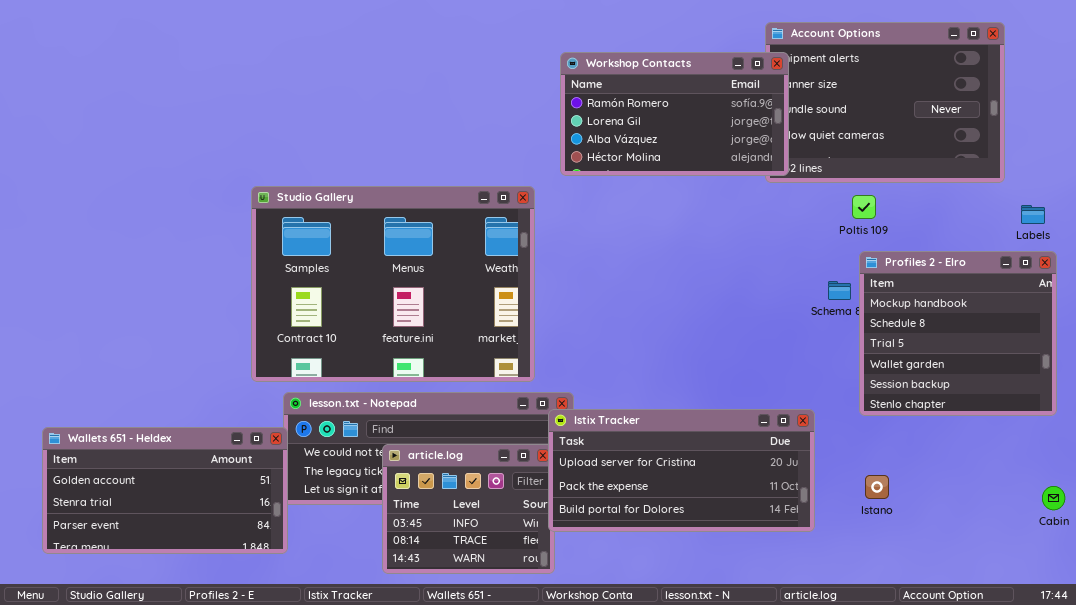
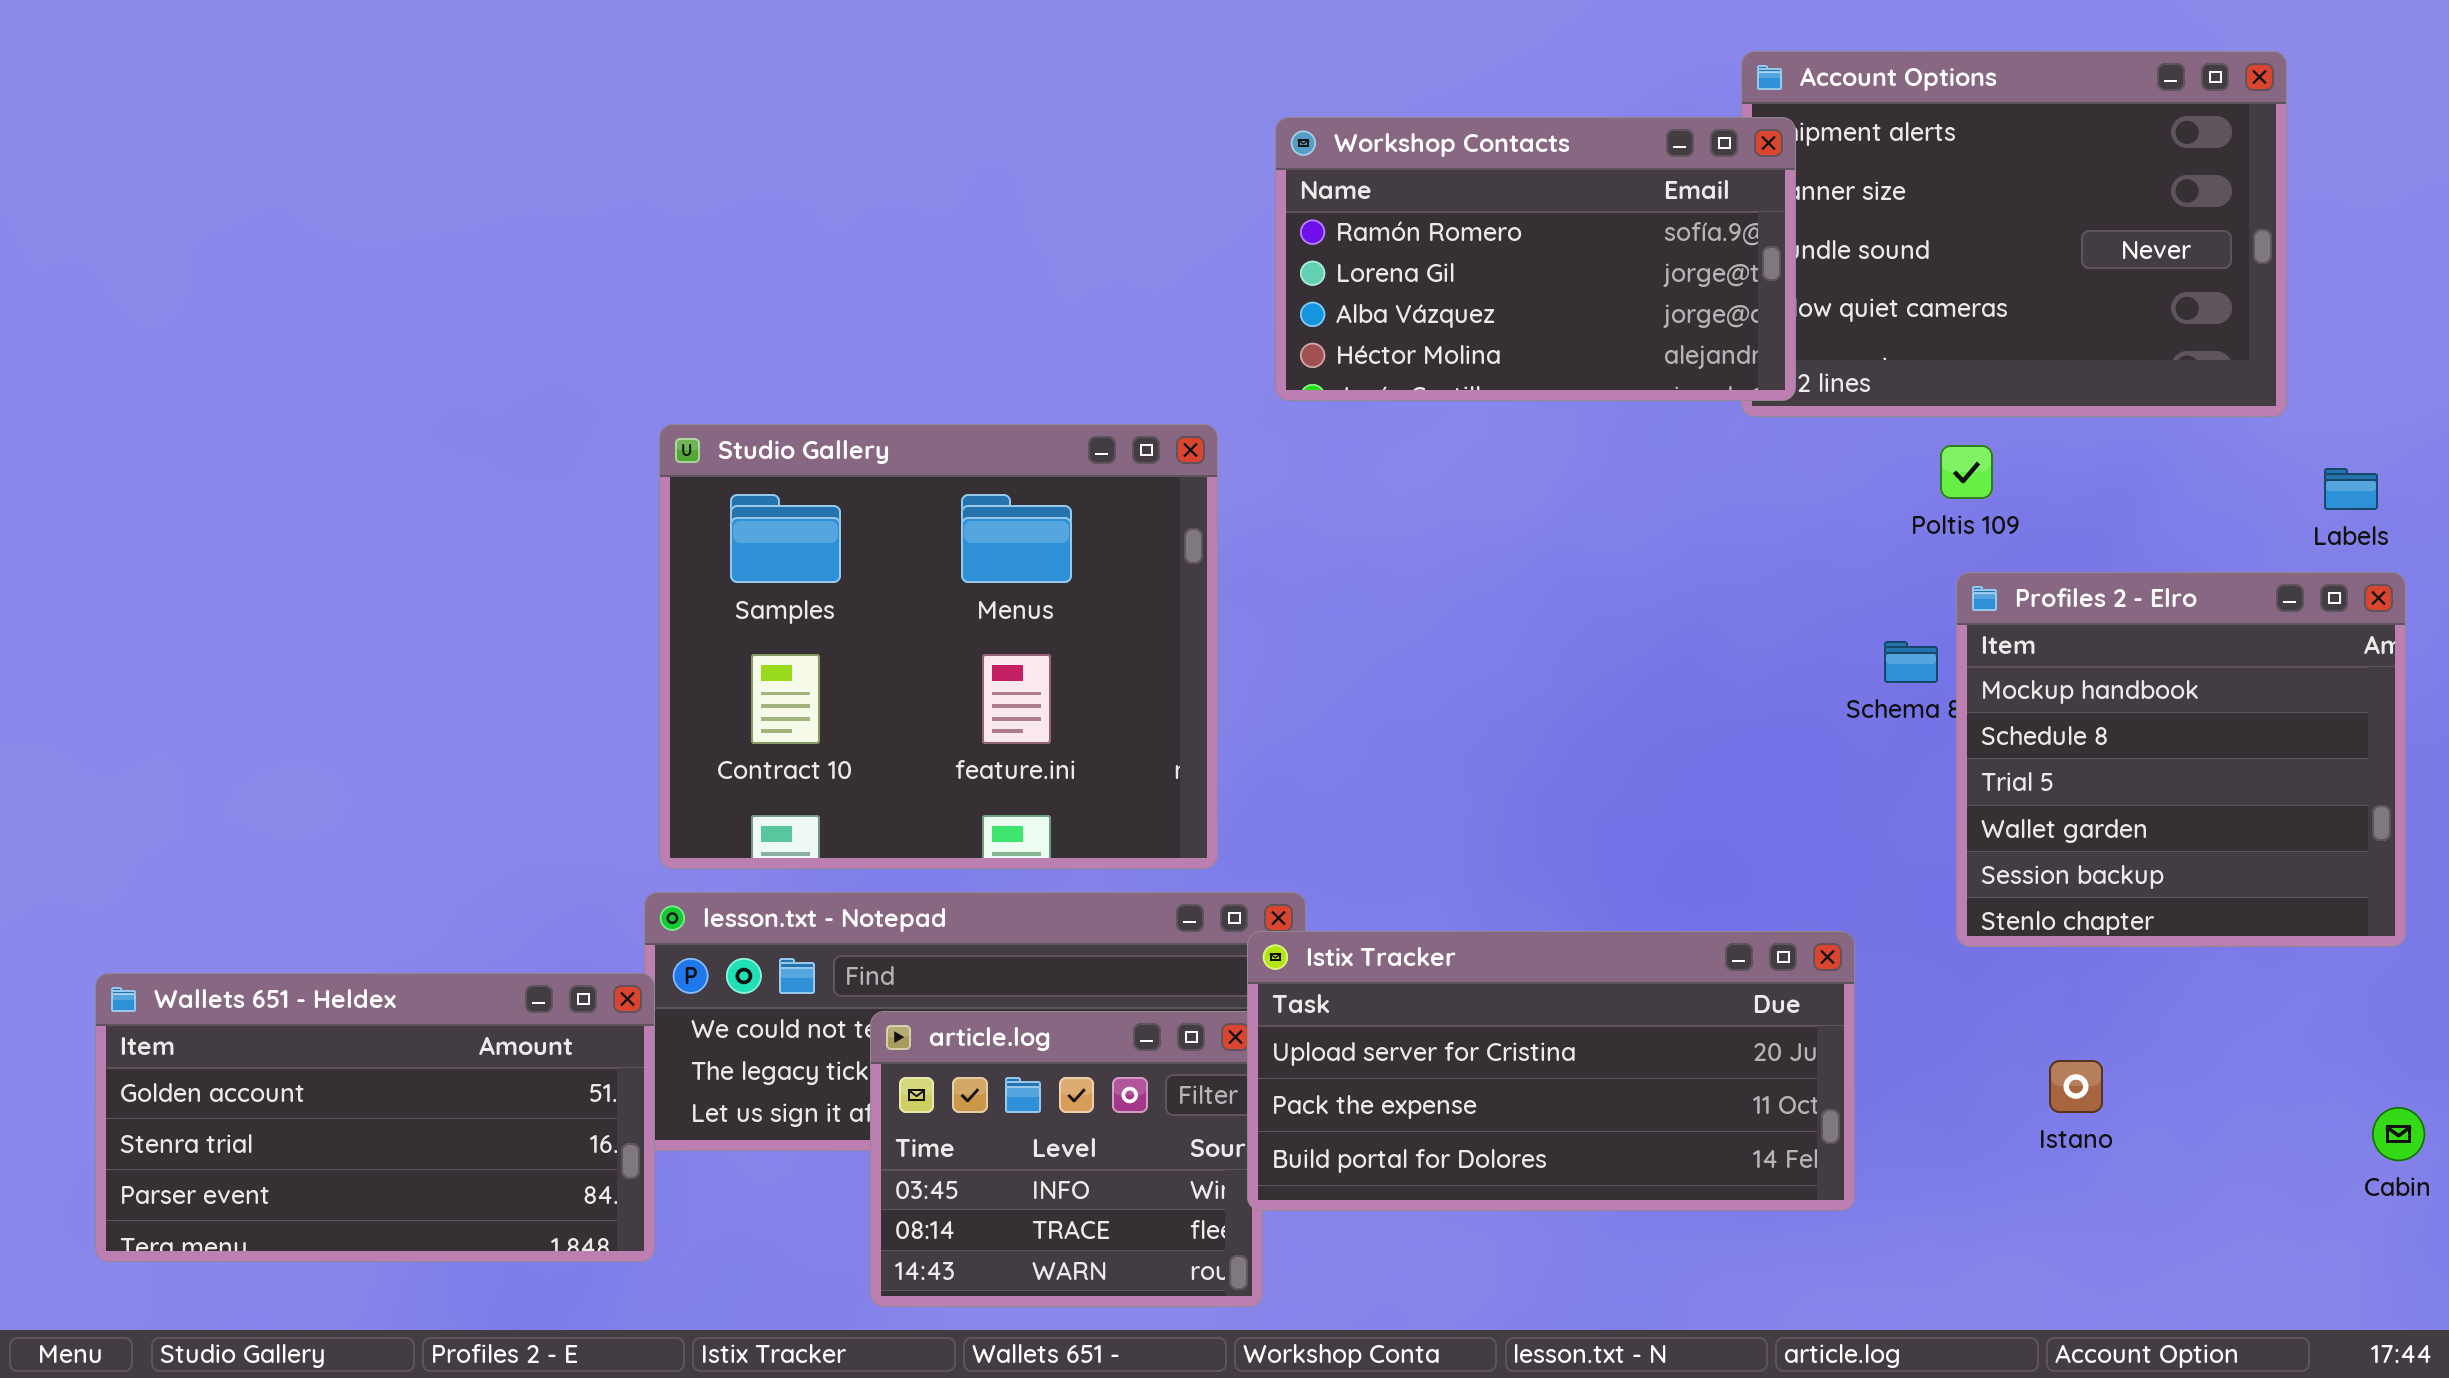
Studio Gallery: [251,186,535,382] -> [659,424,1218,869], resized
Istano: [865,475,889,499] -> [2049,1060,2103,1113], moved

